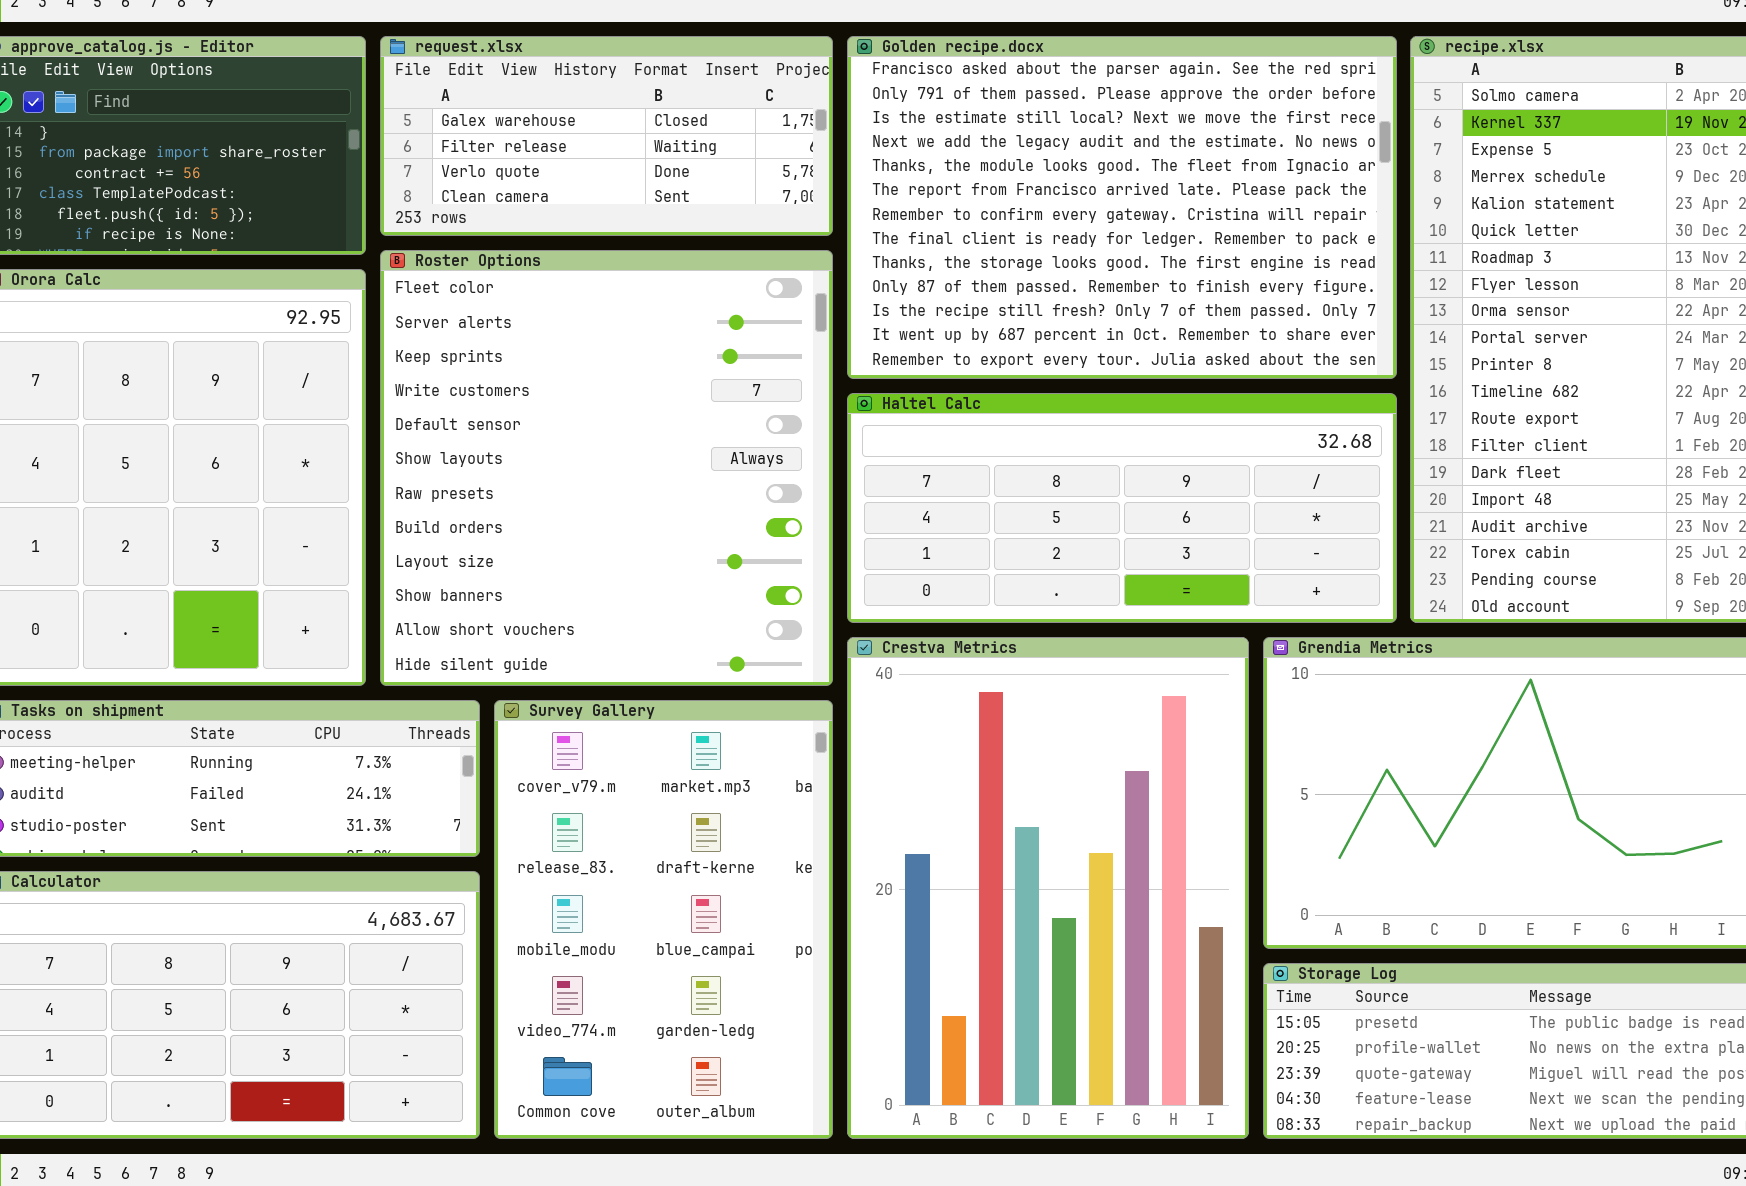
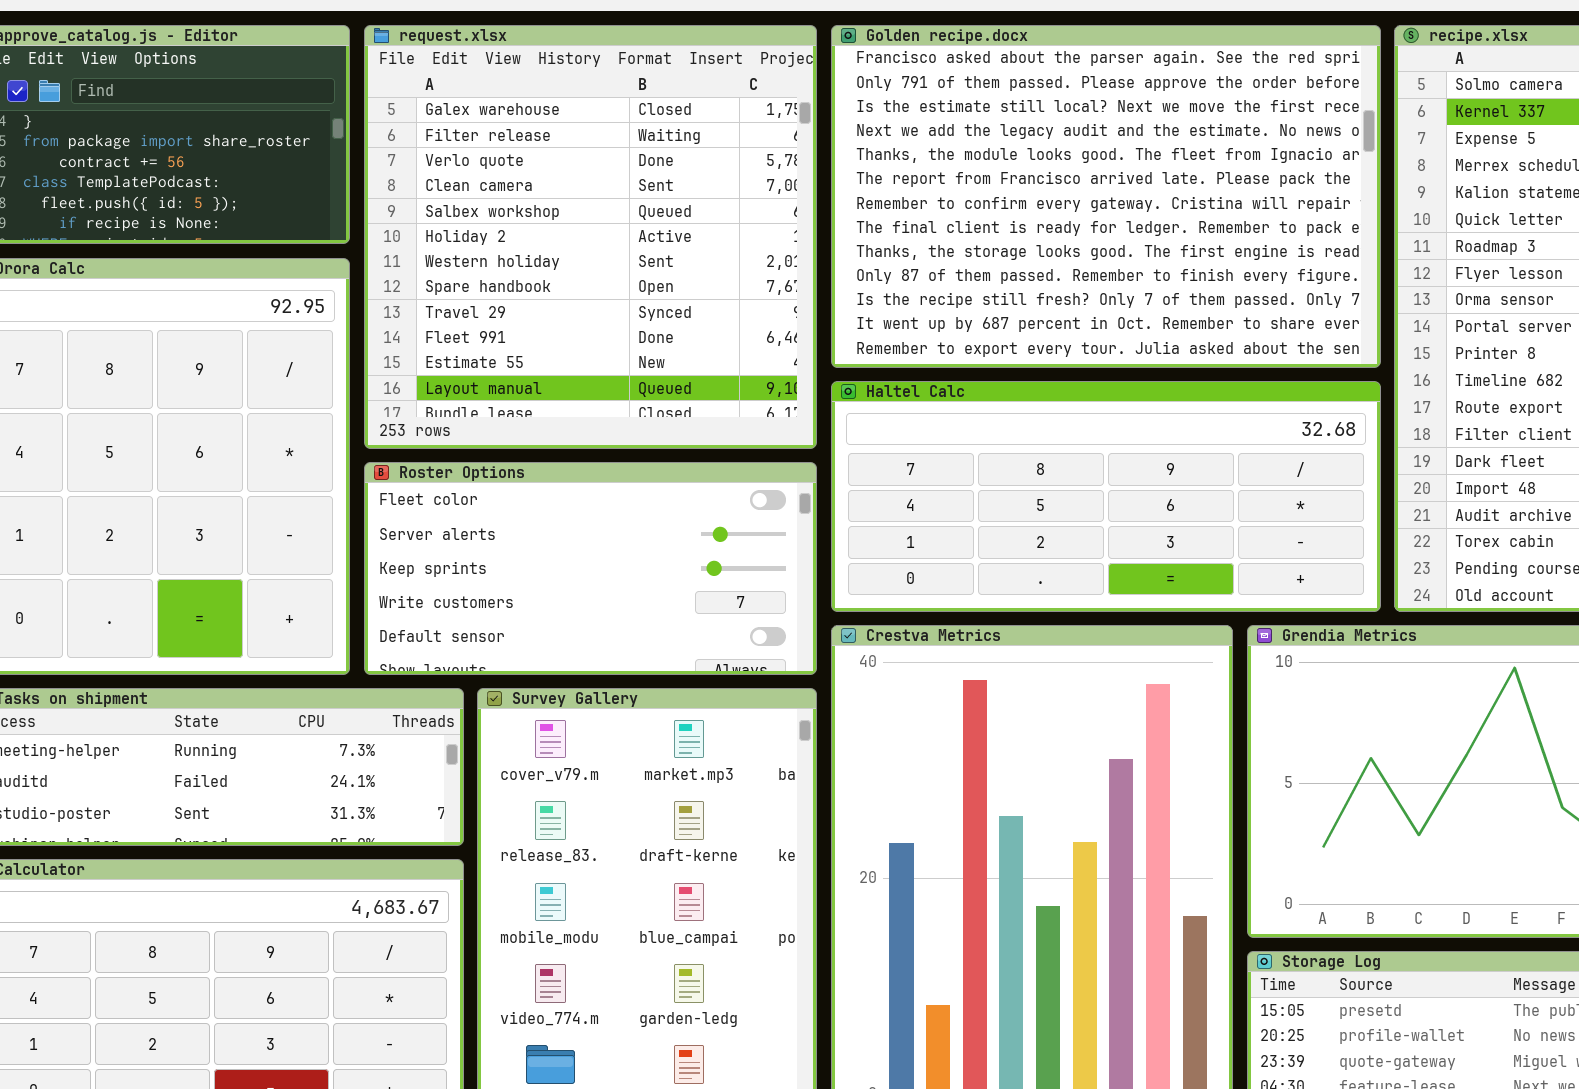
request.xlsx: [380,36,833,236] -> [364,25,817,449], resized
Roster Options: [380,250,833,686] -> [364,462,817,675], resized

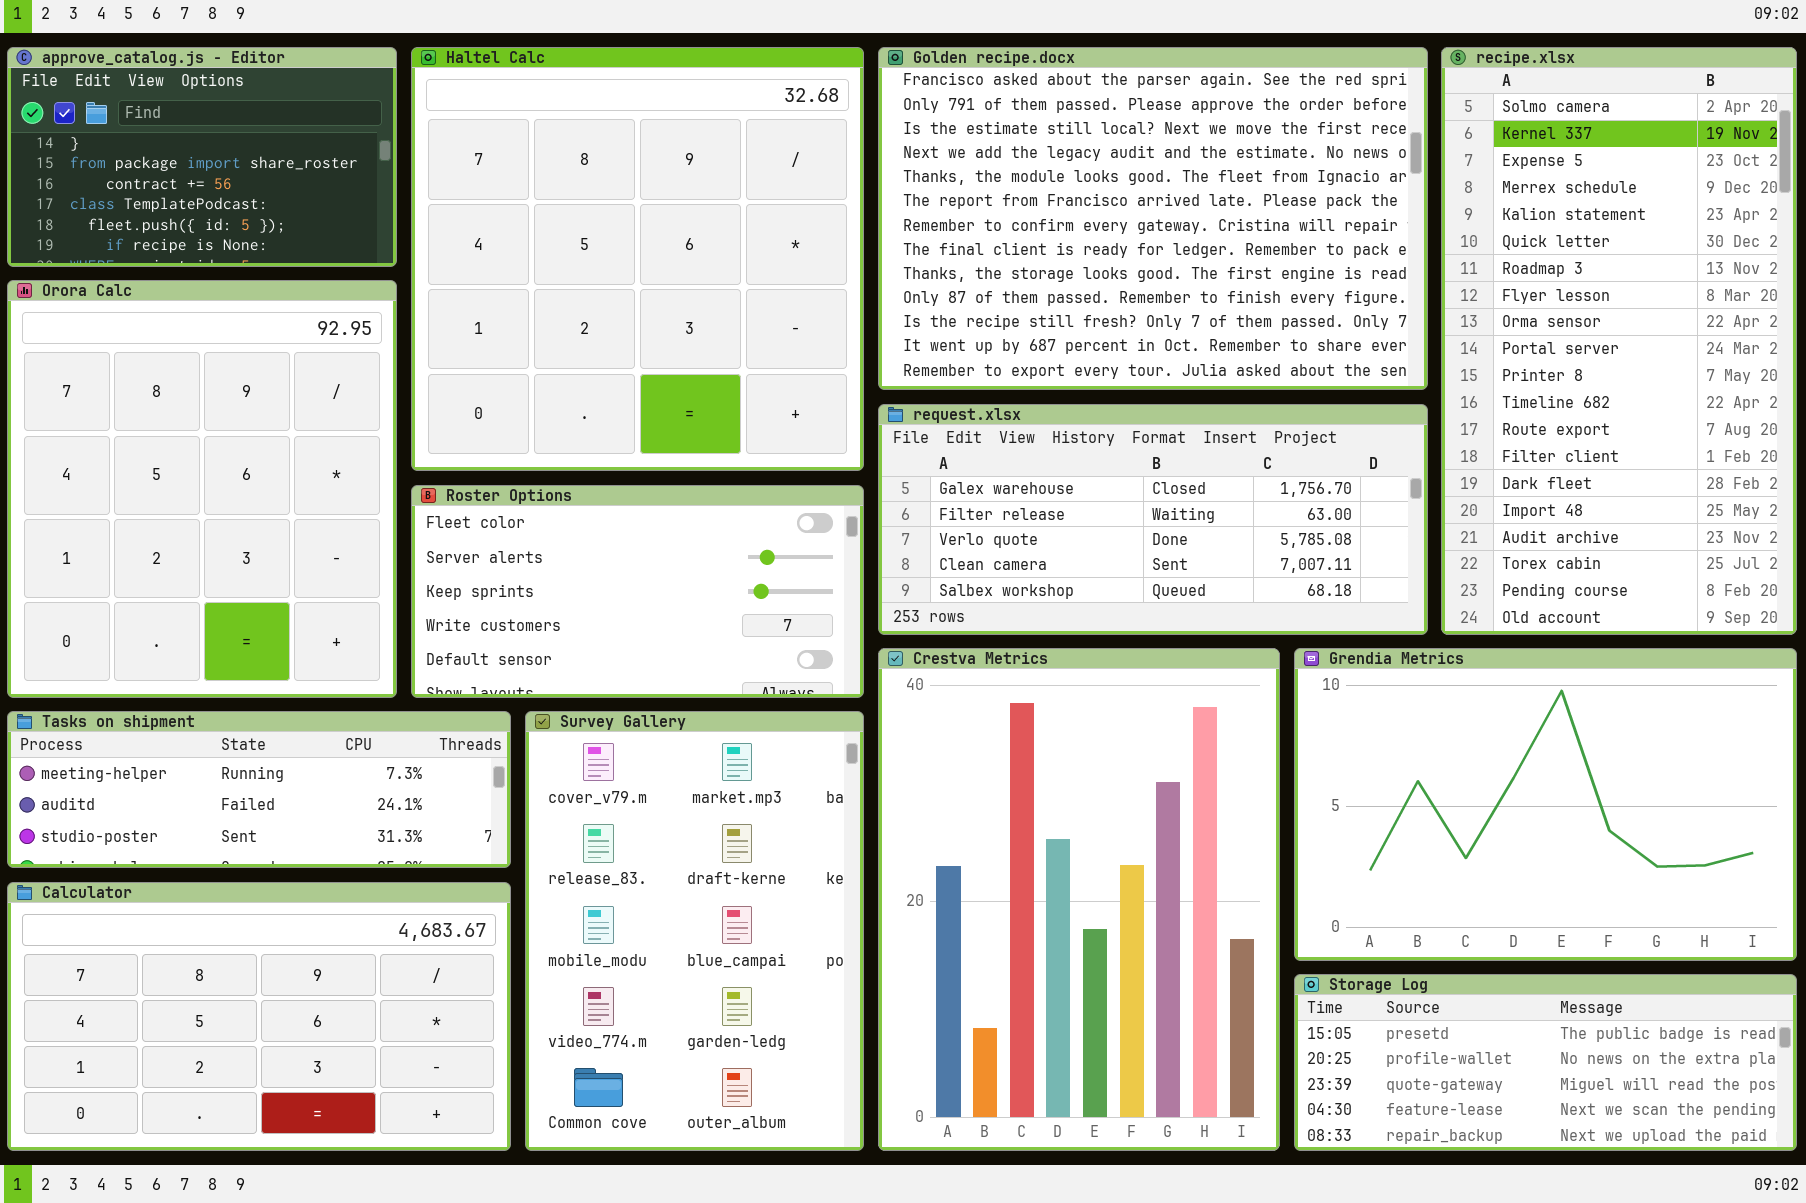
request.xlsx: [364,25,817,449] -> [878,404,1428,635], moved, resized
Haltel Calc: [831,381,1381,612] -> [411,47,864,471], moved, resized

